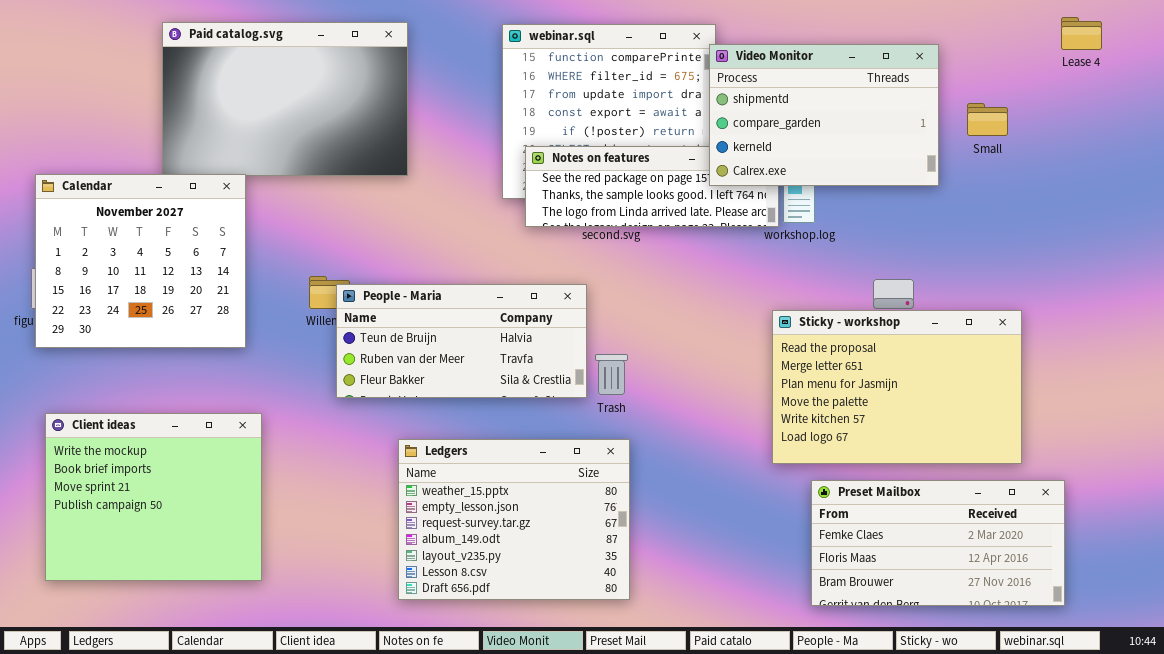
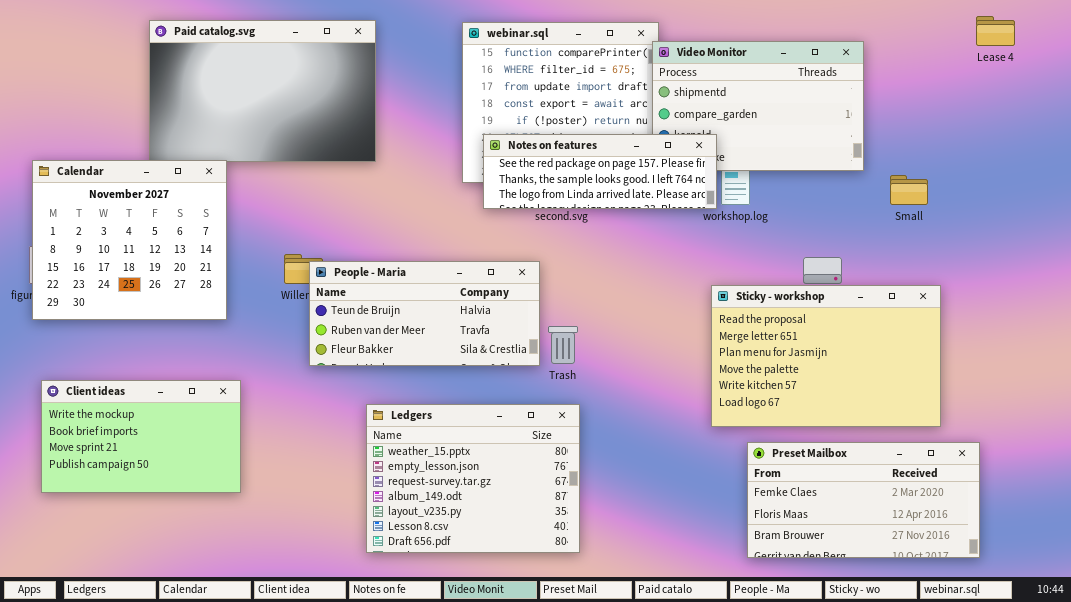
Small: [967,103,1008,136] -> [890,175,928,205], moved
Notes on features: [525,146,779,227] -> [483,134,717,209], raised
Client ideas: [45,413,262,581] -> [41,380,241,493], resized

